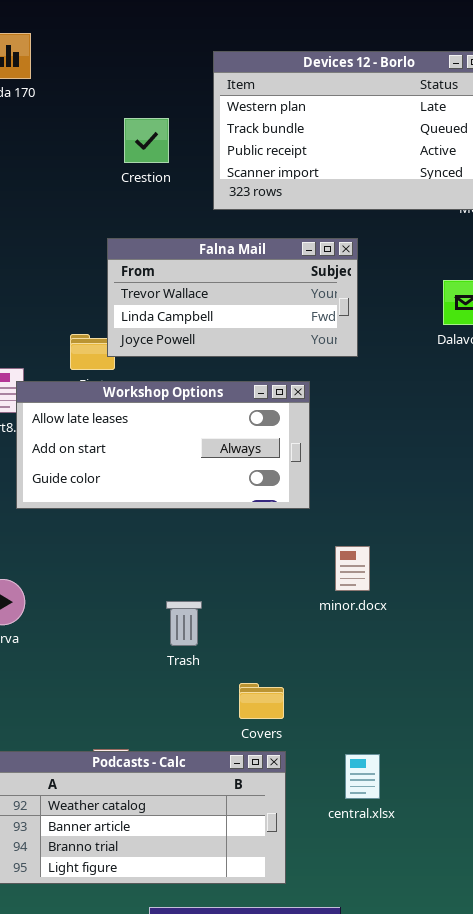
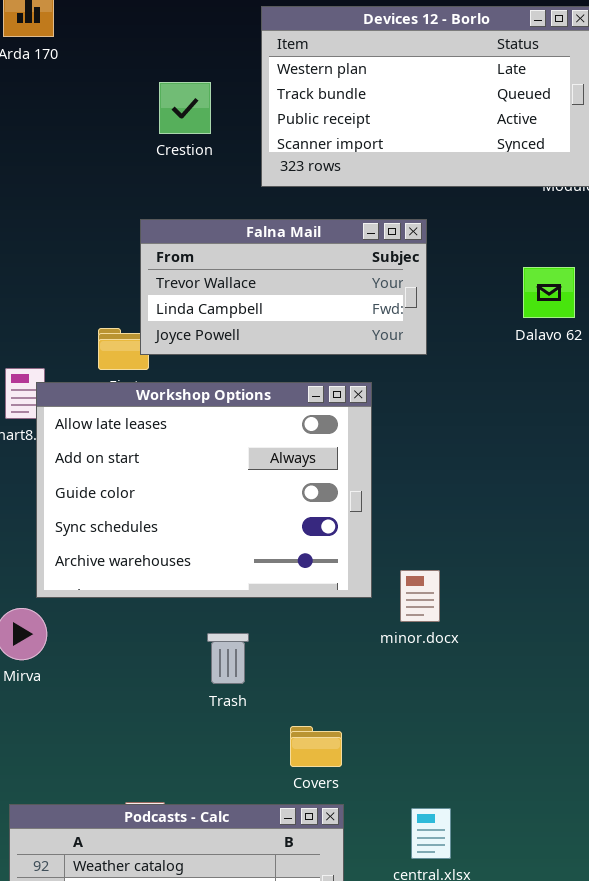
Workshop Options: [16,381,310,509] -> [36,382,372,598], resized

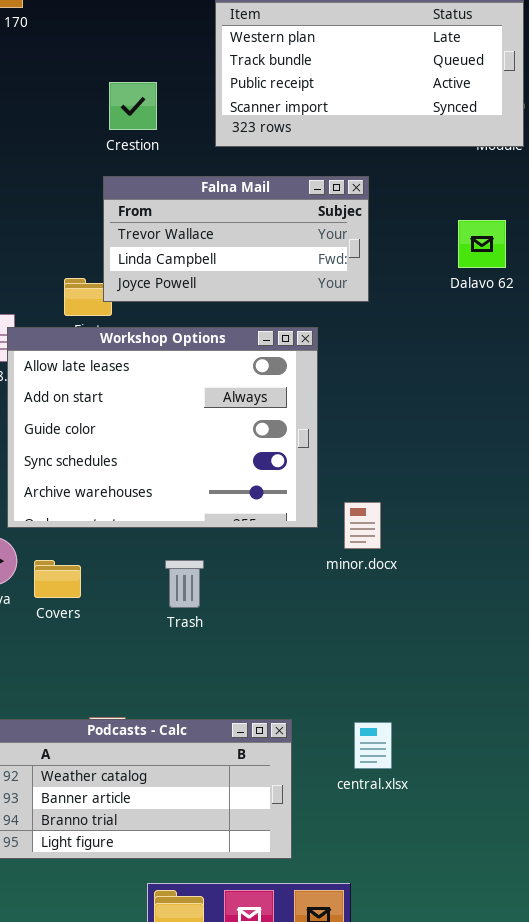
Crestion: [159,82,211,134] -> [109,82,157,130], moved
Covers: [290,726,342,767] -> [34,560,81,598], moved

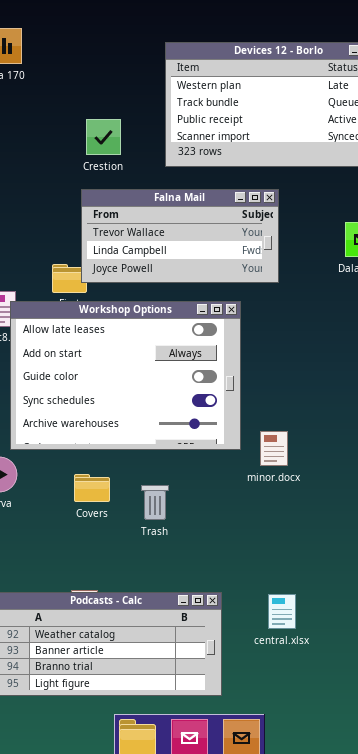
Covers: [34,560,81,598] -> [74,474,110,502], moved
Trash: [165,560,204,608] -> [141,485,169,520], moved

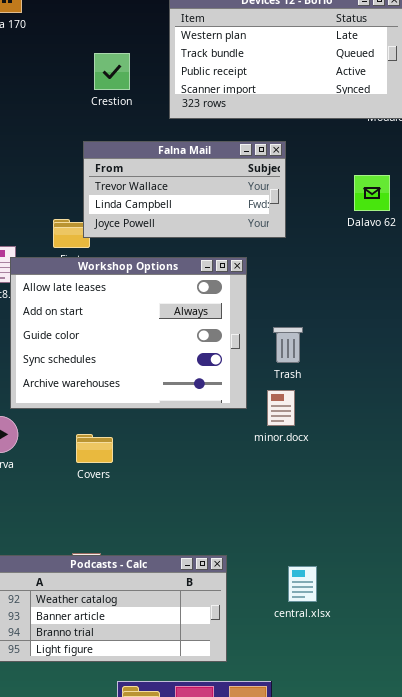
Crestion: [86,119,121,155] -> [94,53,130,90], moved
Trash: [141,485,169,520] -> [273,327,303,363], moved
central.xlsx: [268,594,296,629] -> [288,566,317,602], moved

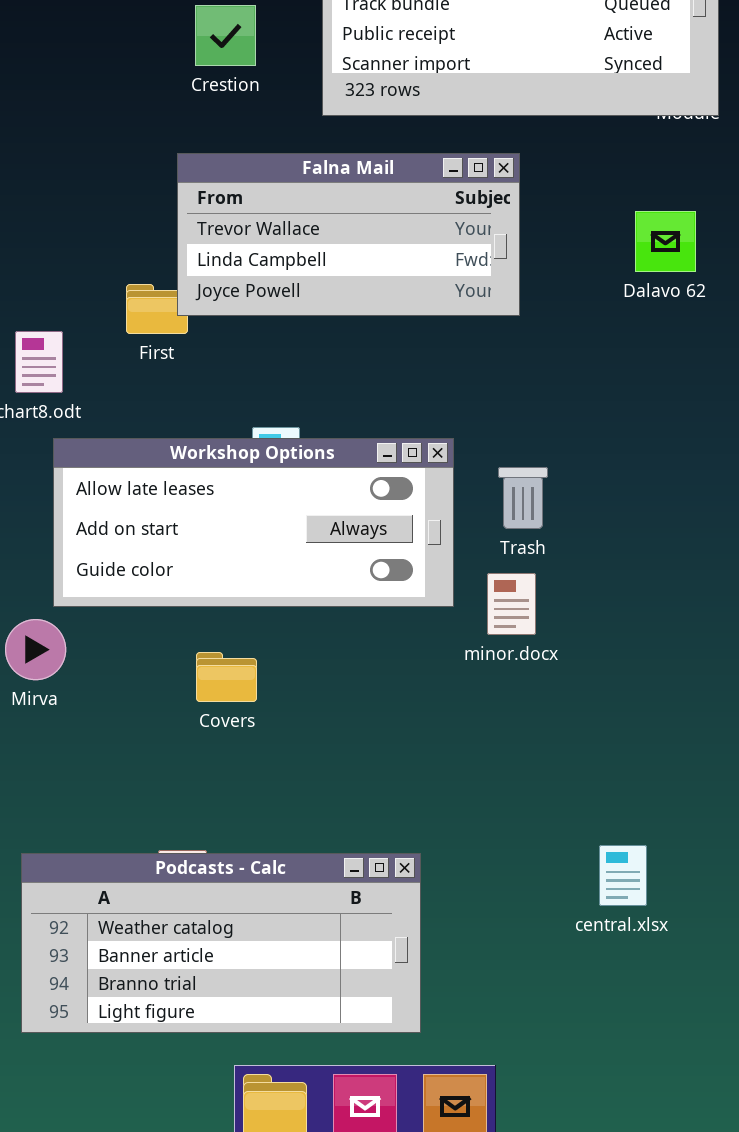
Workshop Options: [10,257,247,409] -> [53,438,454,607], resized
Covers: [76,434,113,463] -> [196,652,257,702], moved
central.xlsx: [288,566,317,602] -> [599,845,647,906], moved

